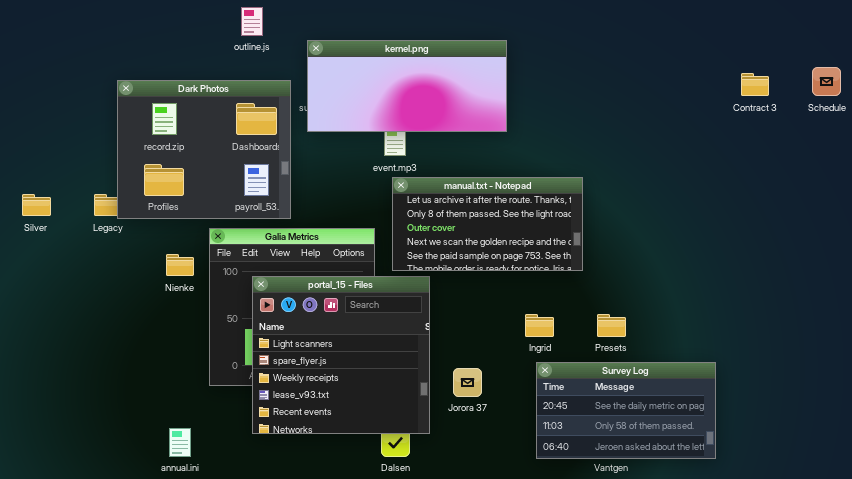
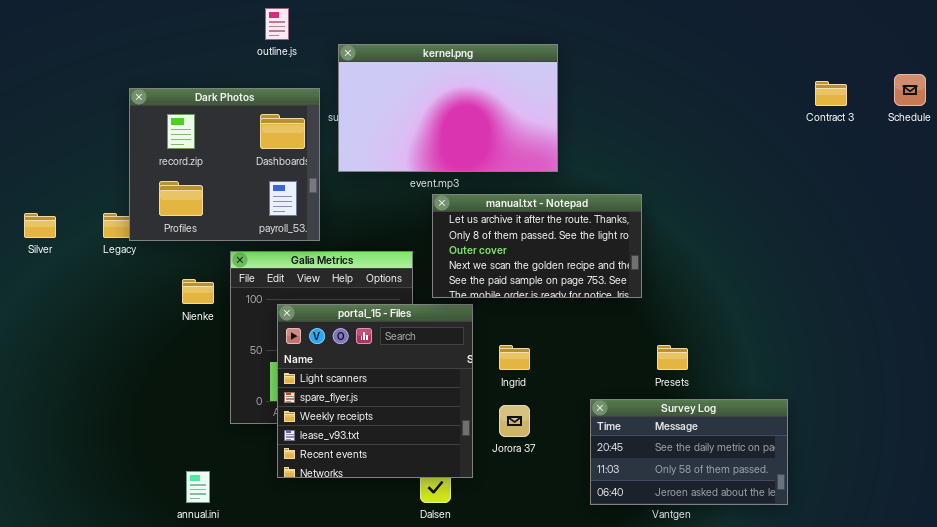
kernel.png: [307,40,507,132] -> [338,44,558,172], resized
Ingrid: [525,314,554,337] -> [499,345,530,370], moved

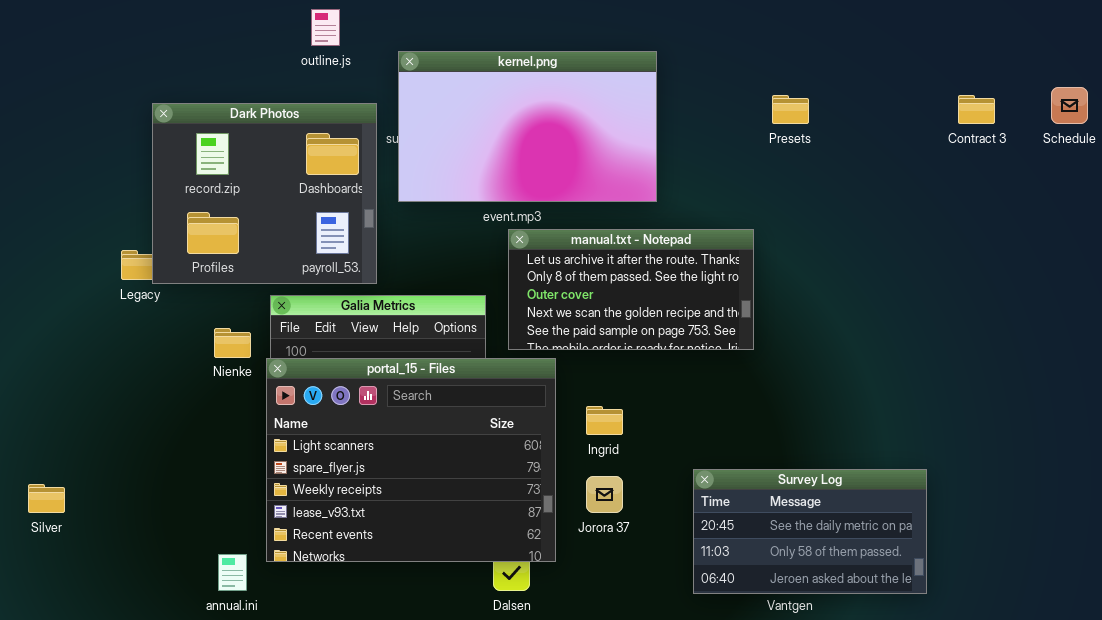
Silver: [24,213,56,238] -> [28,484,65,513], moved
portal_15 - Files: [277,304,473,478] -> [266,358,556,562], resized
Presets: [657,345,688,370] -> [772,95,809,124], moved

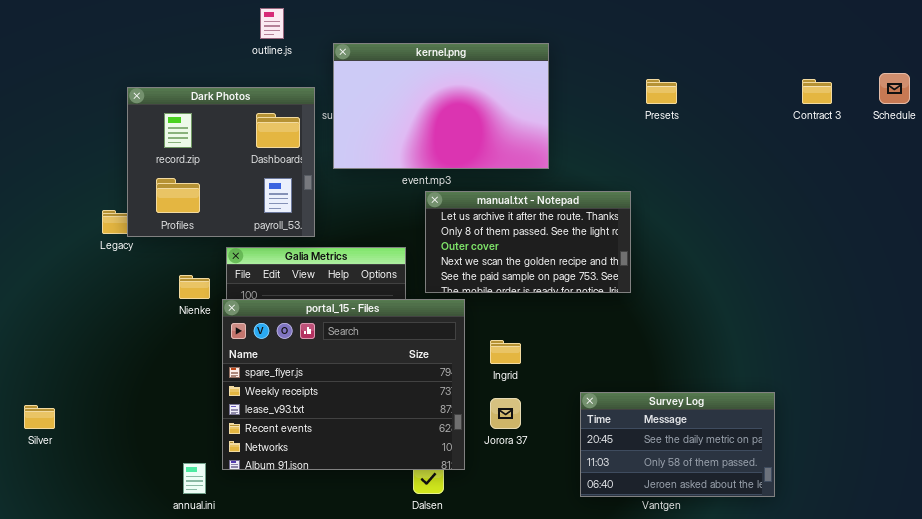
portal_15 - Files: [266,358,556,562] -> [222,299,465,470], scrolled down 1 row

